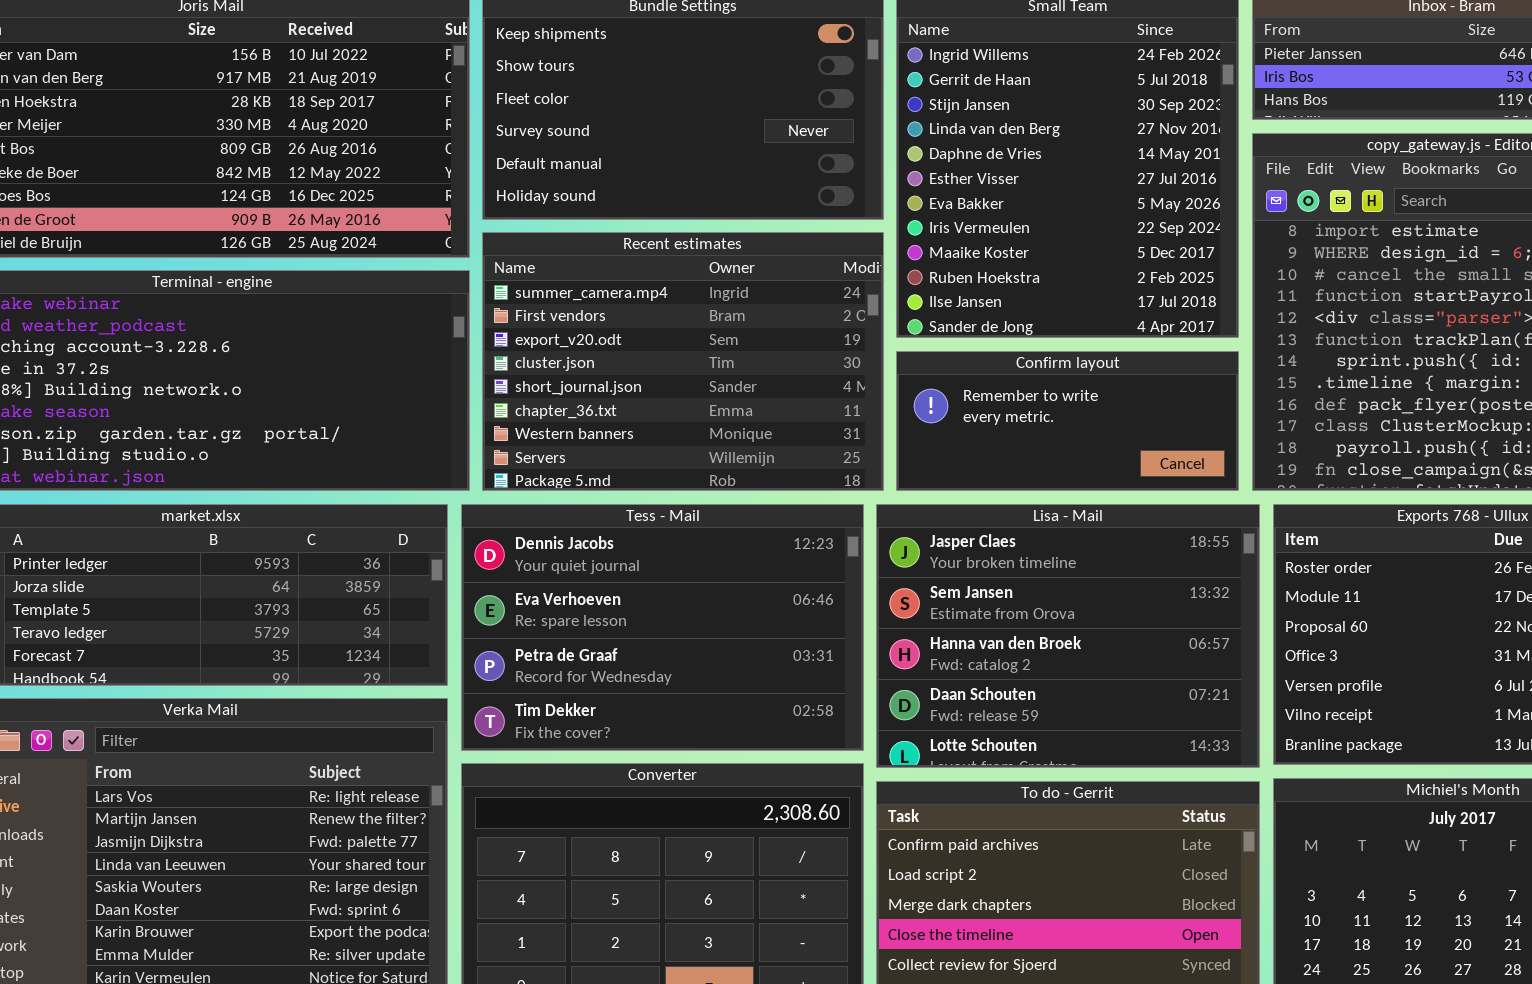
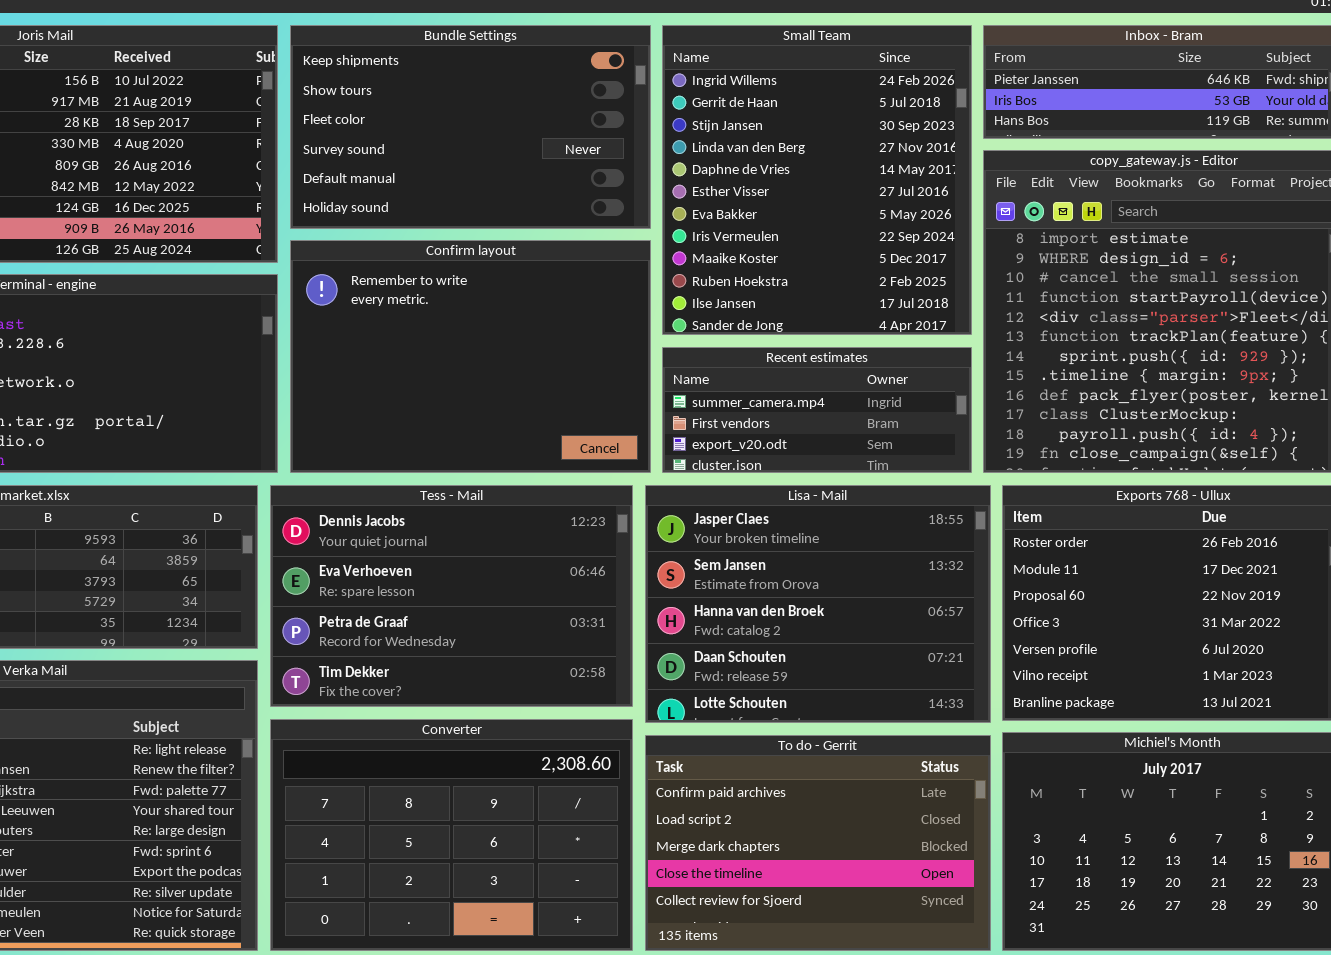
Recent estimates: [482,232,884,491] -> [662,347,972,473], moved, resized
Confirm layout: [896,351,1239,491] -> [290,240,651,473], moved, resized

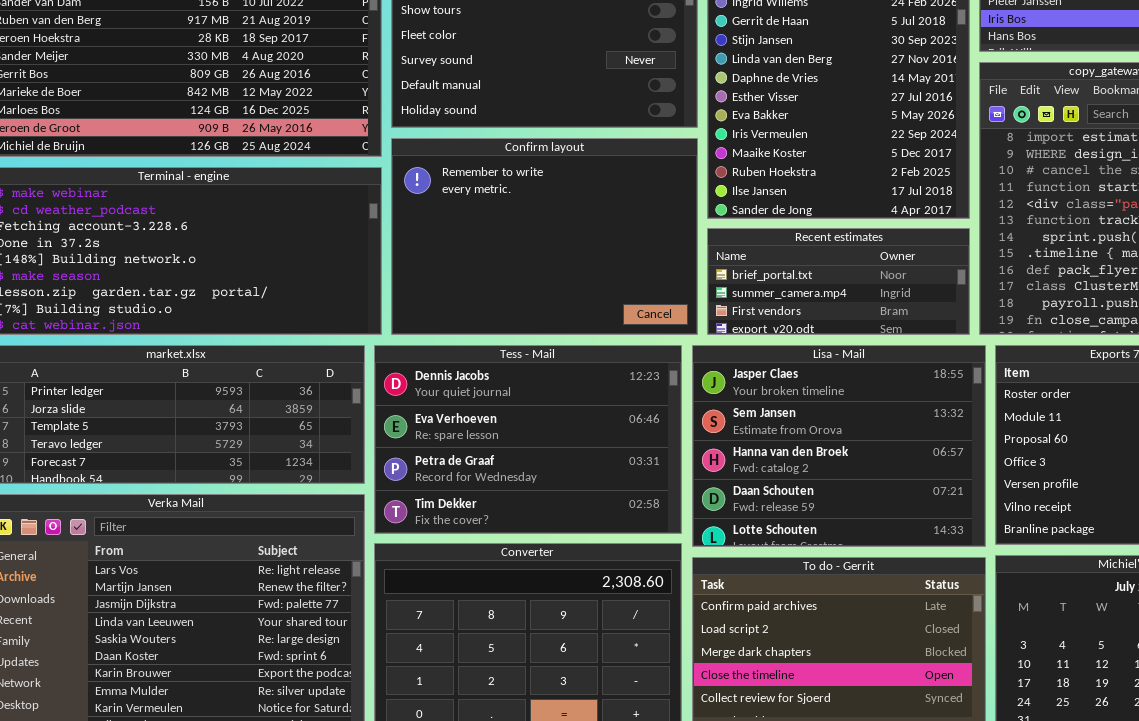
Recent estimates: [662,347,972,473] -> [707,228,970,335], scrolled up 1 row

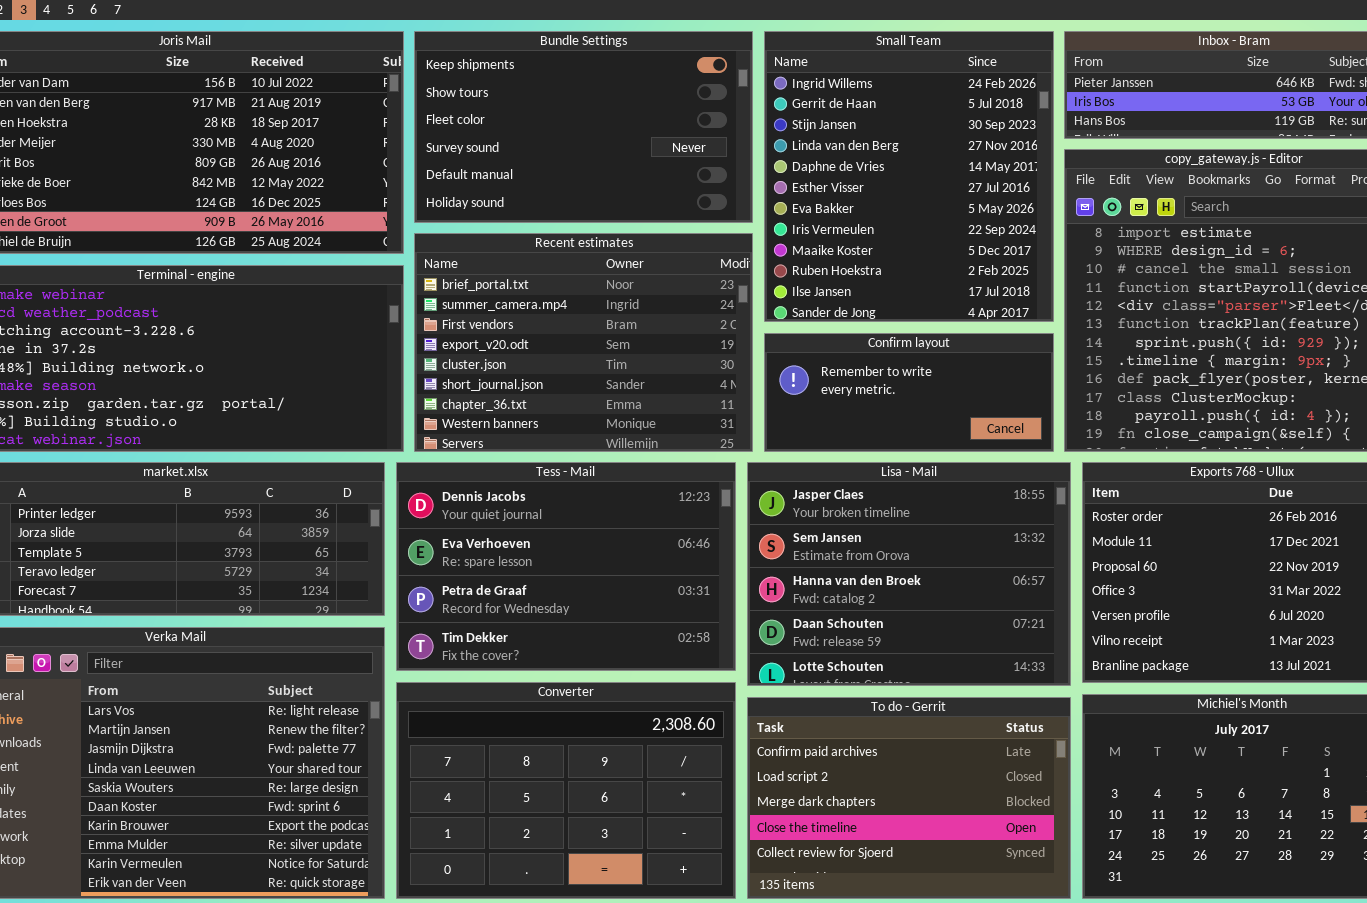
Confirm layout: [391,138,698,335] -> [764,333,1054,452], moved, resized
Recent estimates: [707,228,970,335] -> [414,233,753,452], moved, resized

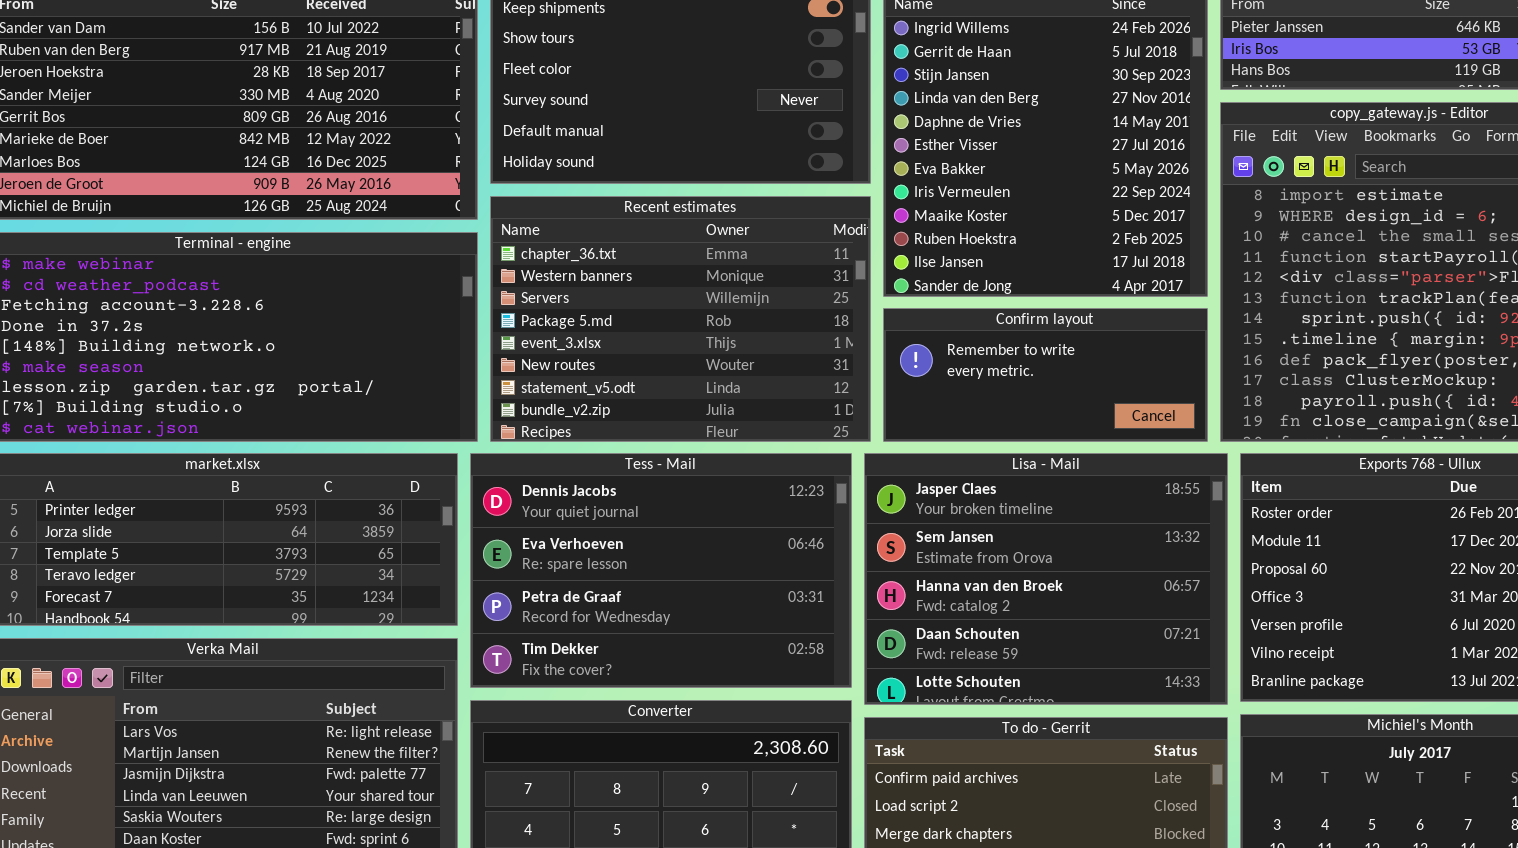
Recent estimates: [414,233,753,452] -> [490,196,871,442], scrolled down 6 rows

